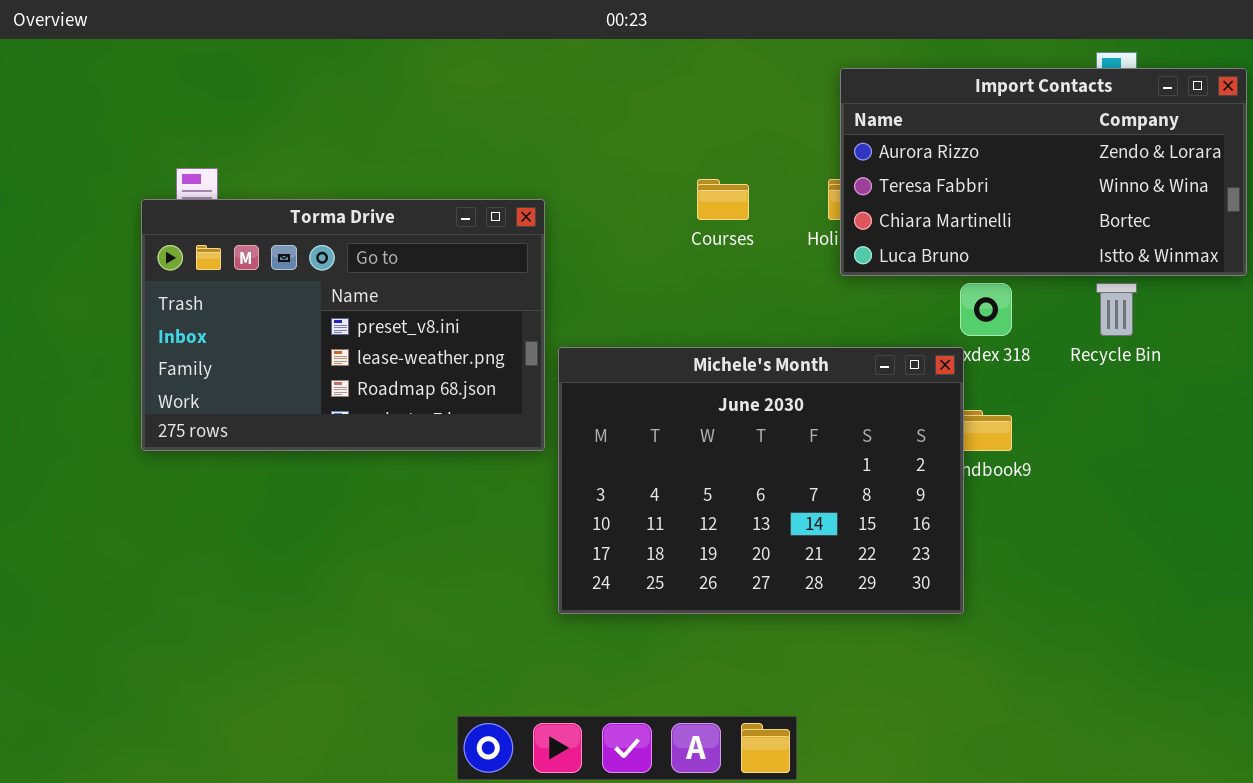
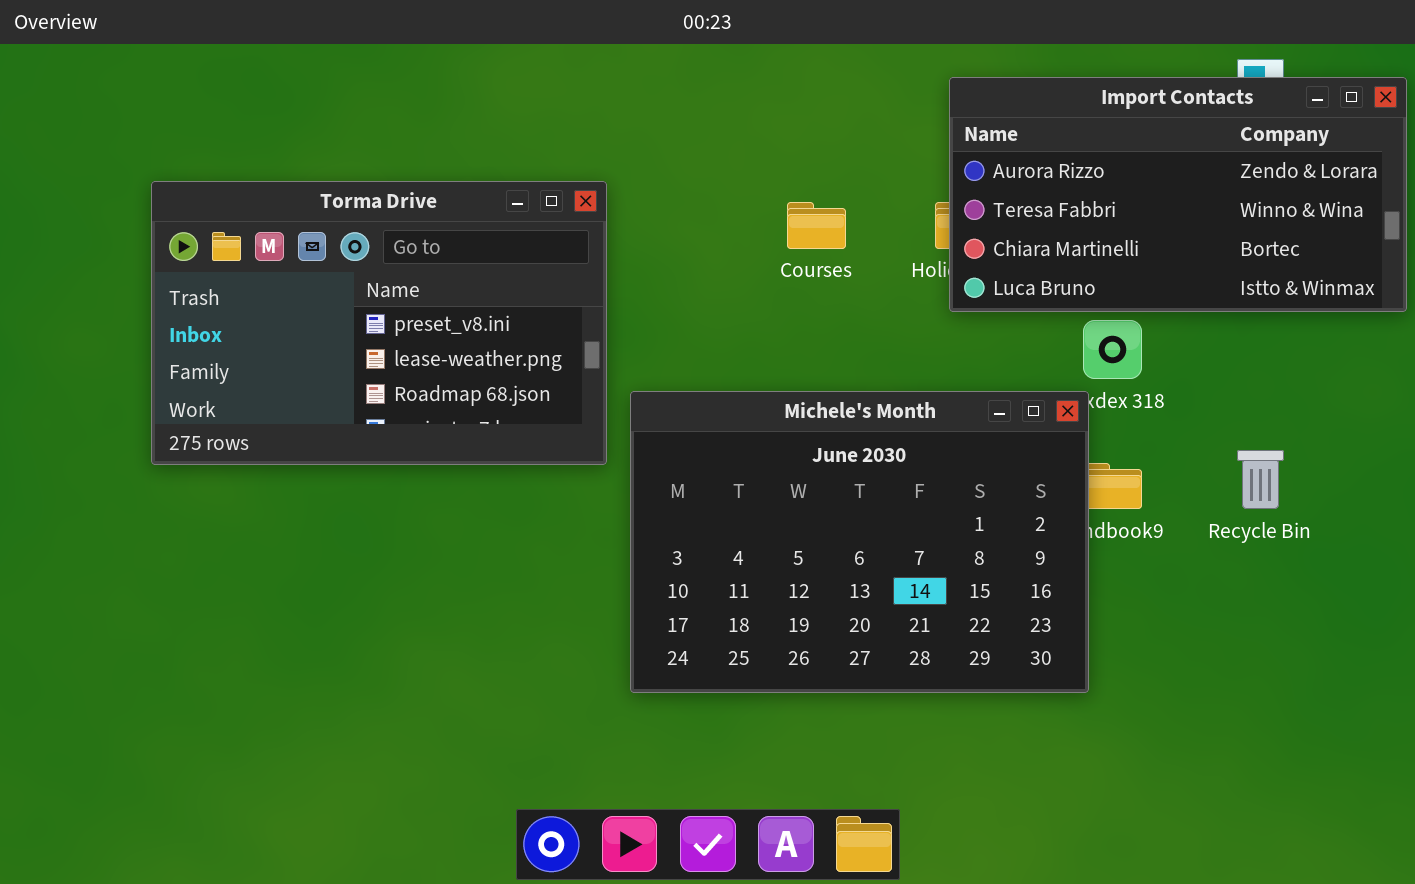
Torma Drive: [141,199,545,451] -> [151,181,607,465], moved
Recycle Bin: [1096,283,1137,336] -> [1237,450,1284,509], moved

